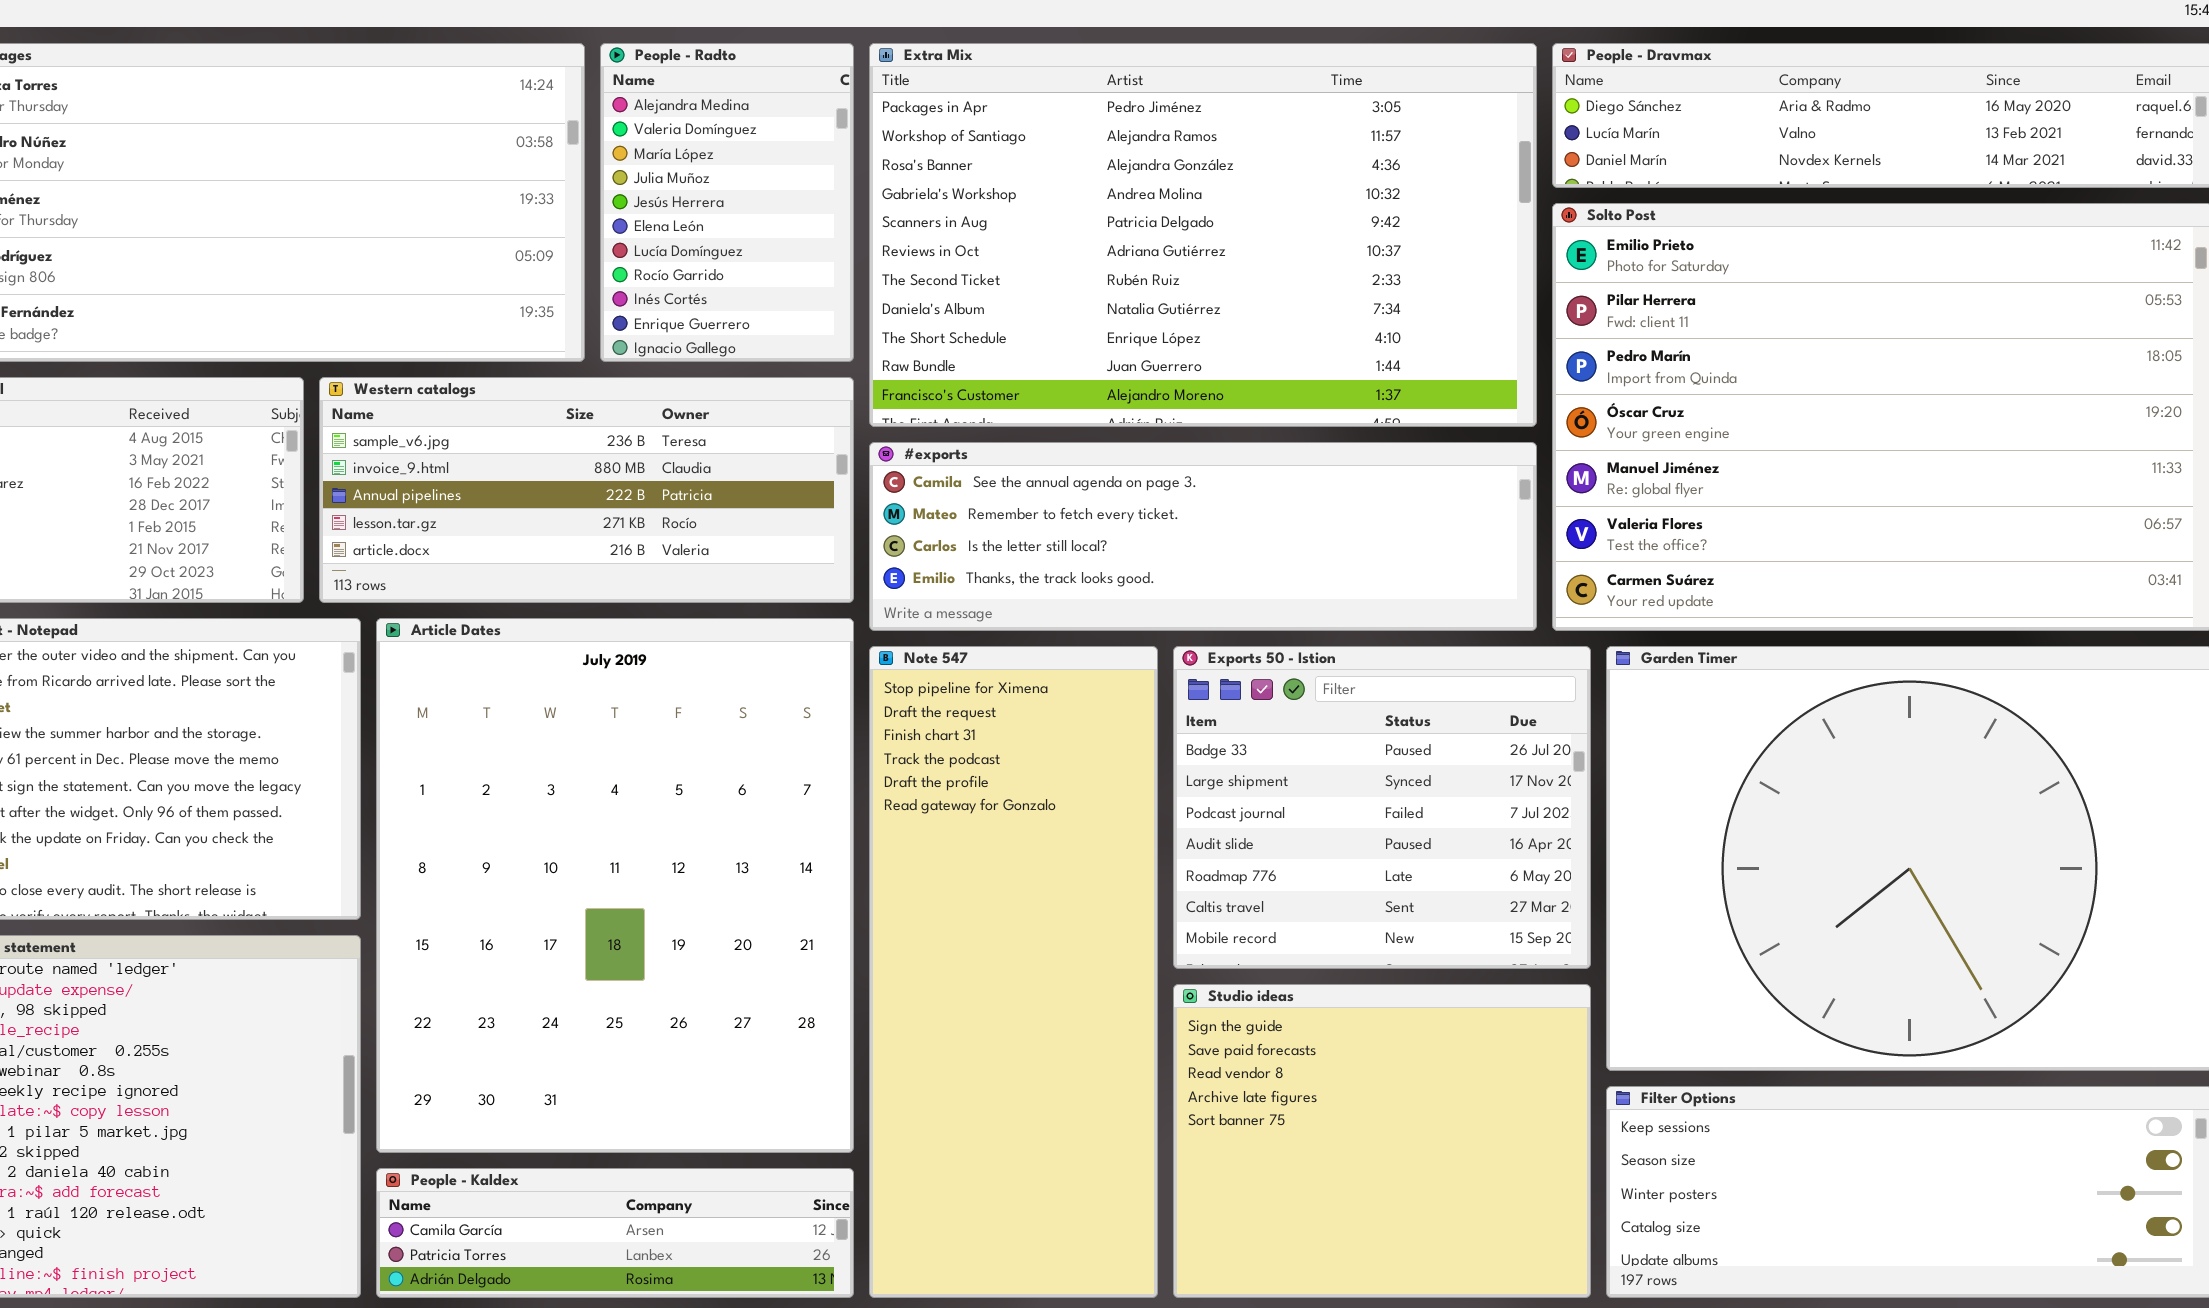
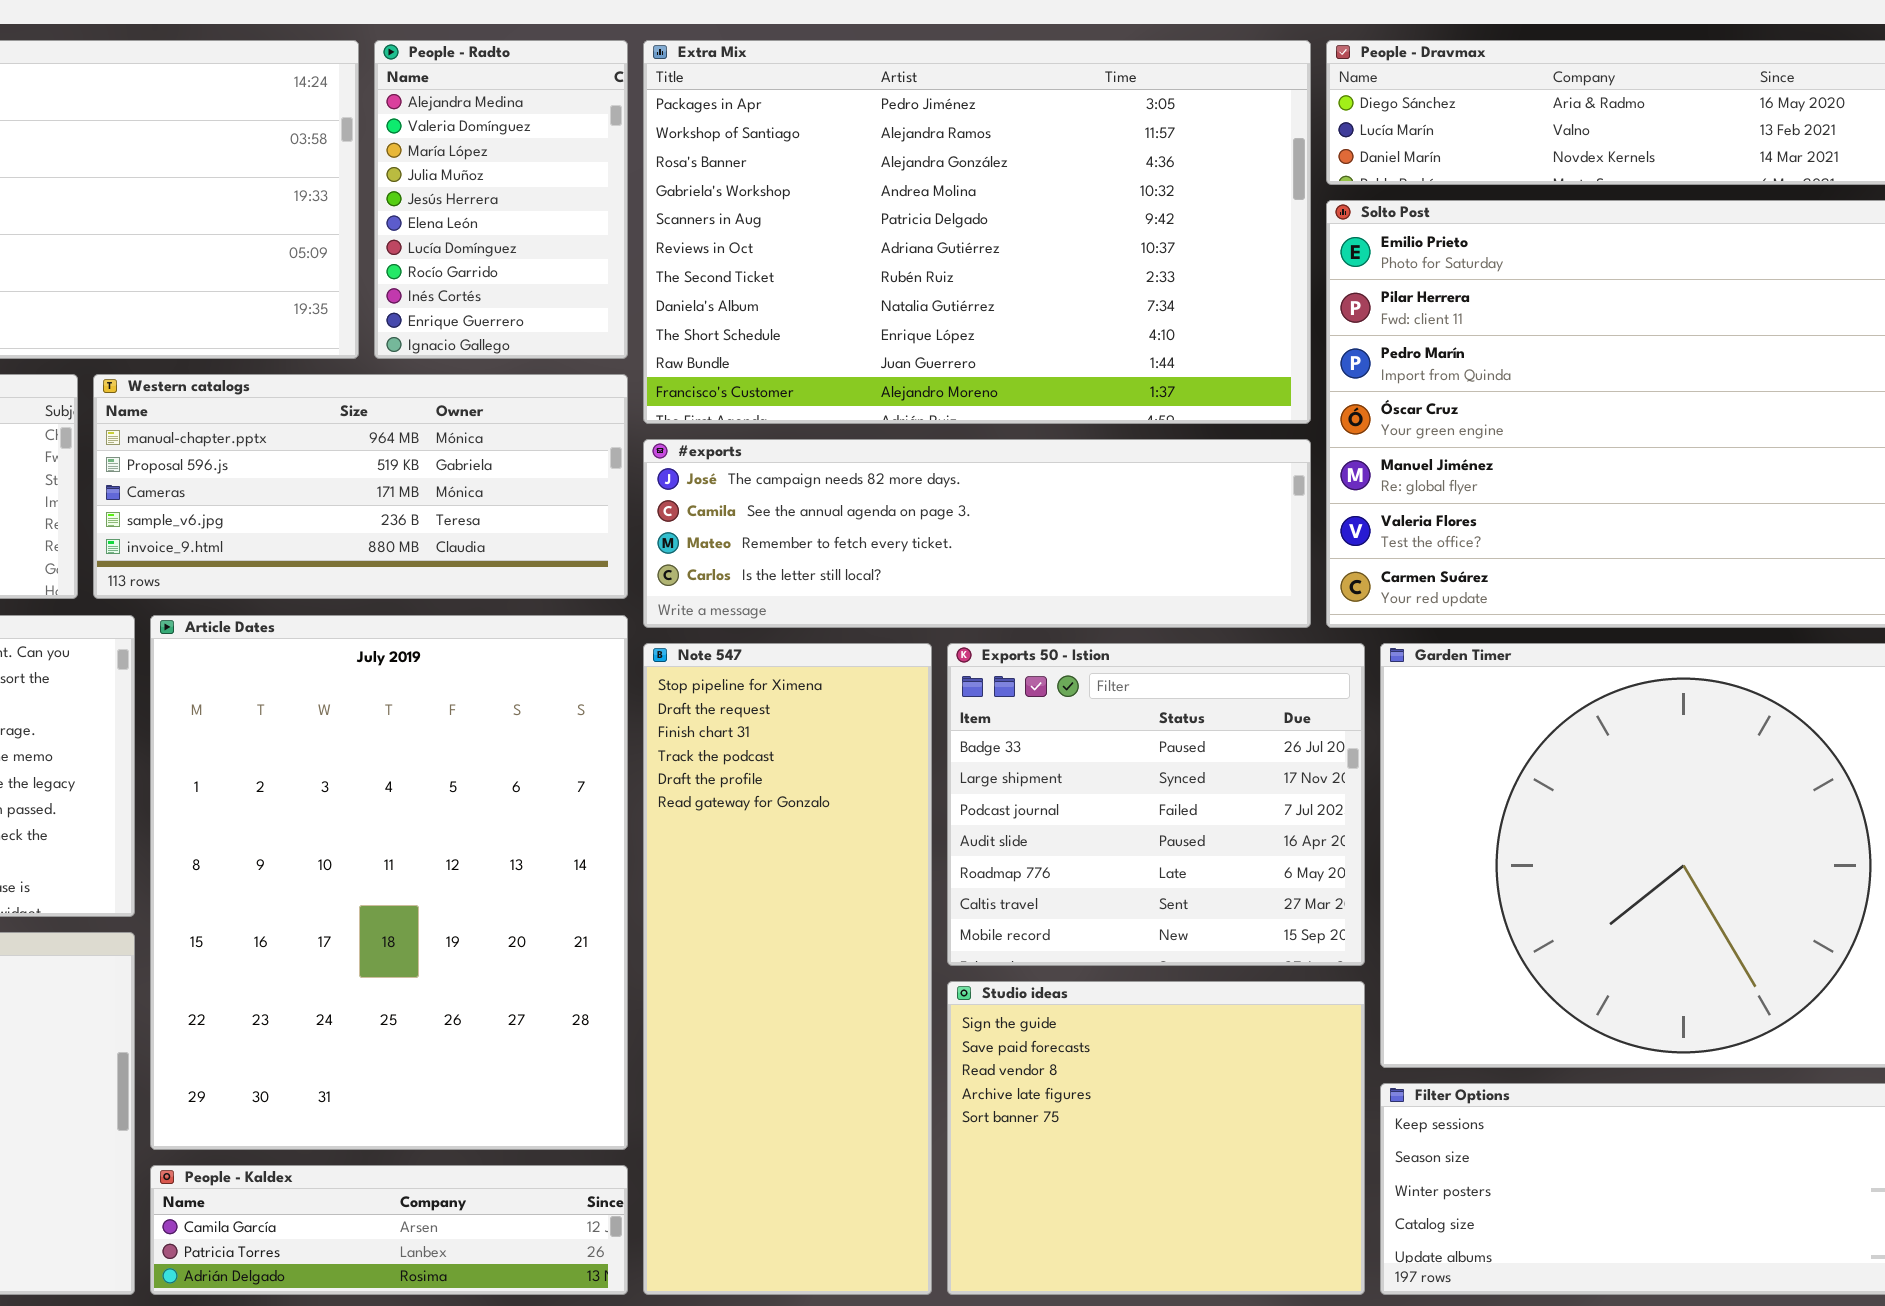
Western catalogs: [319,377,854,603] -> [93,374,628,599], scrolled up 3 rows
#exports: [869,442,1537,631] -> [643,439,1311,628], scrolled up 1 row

